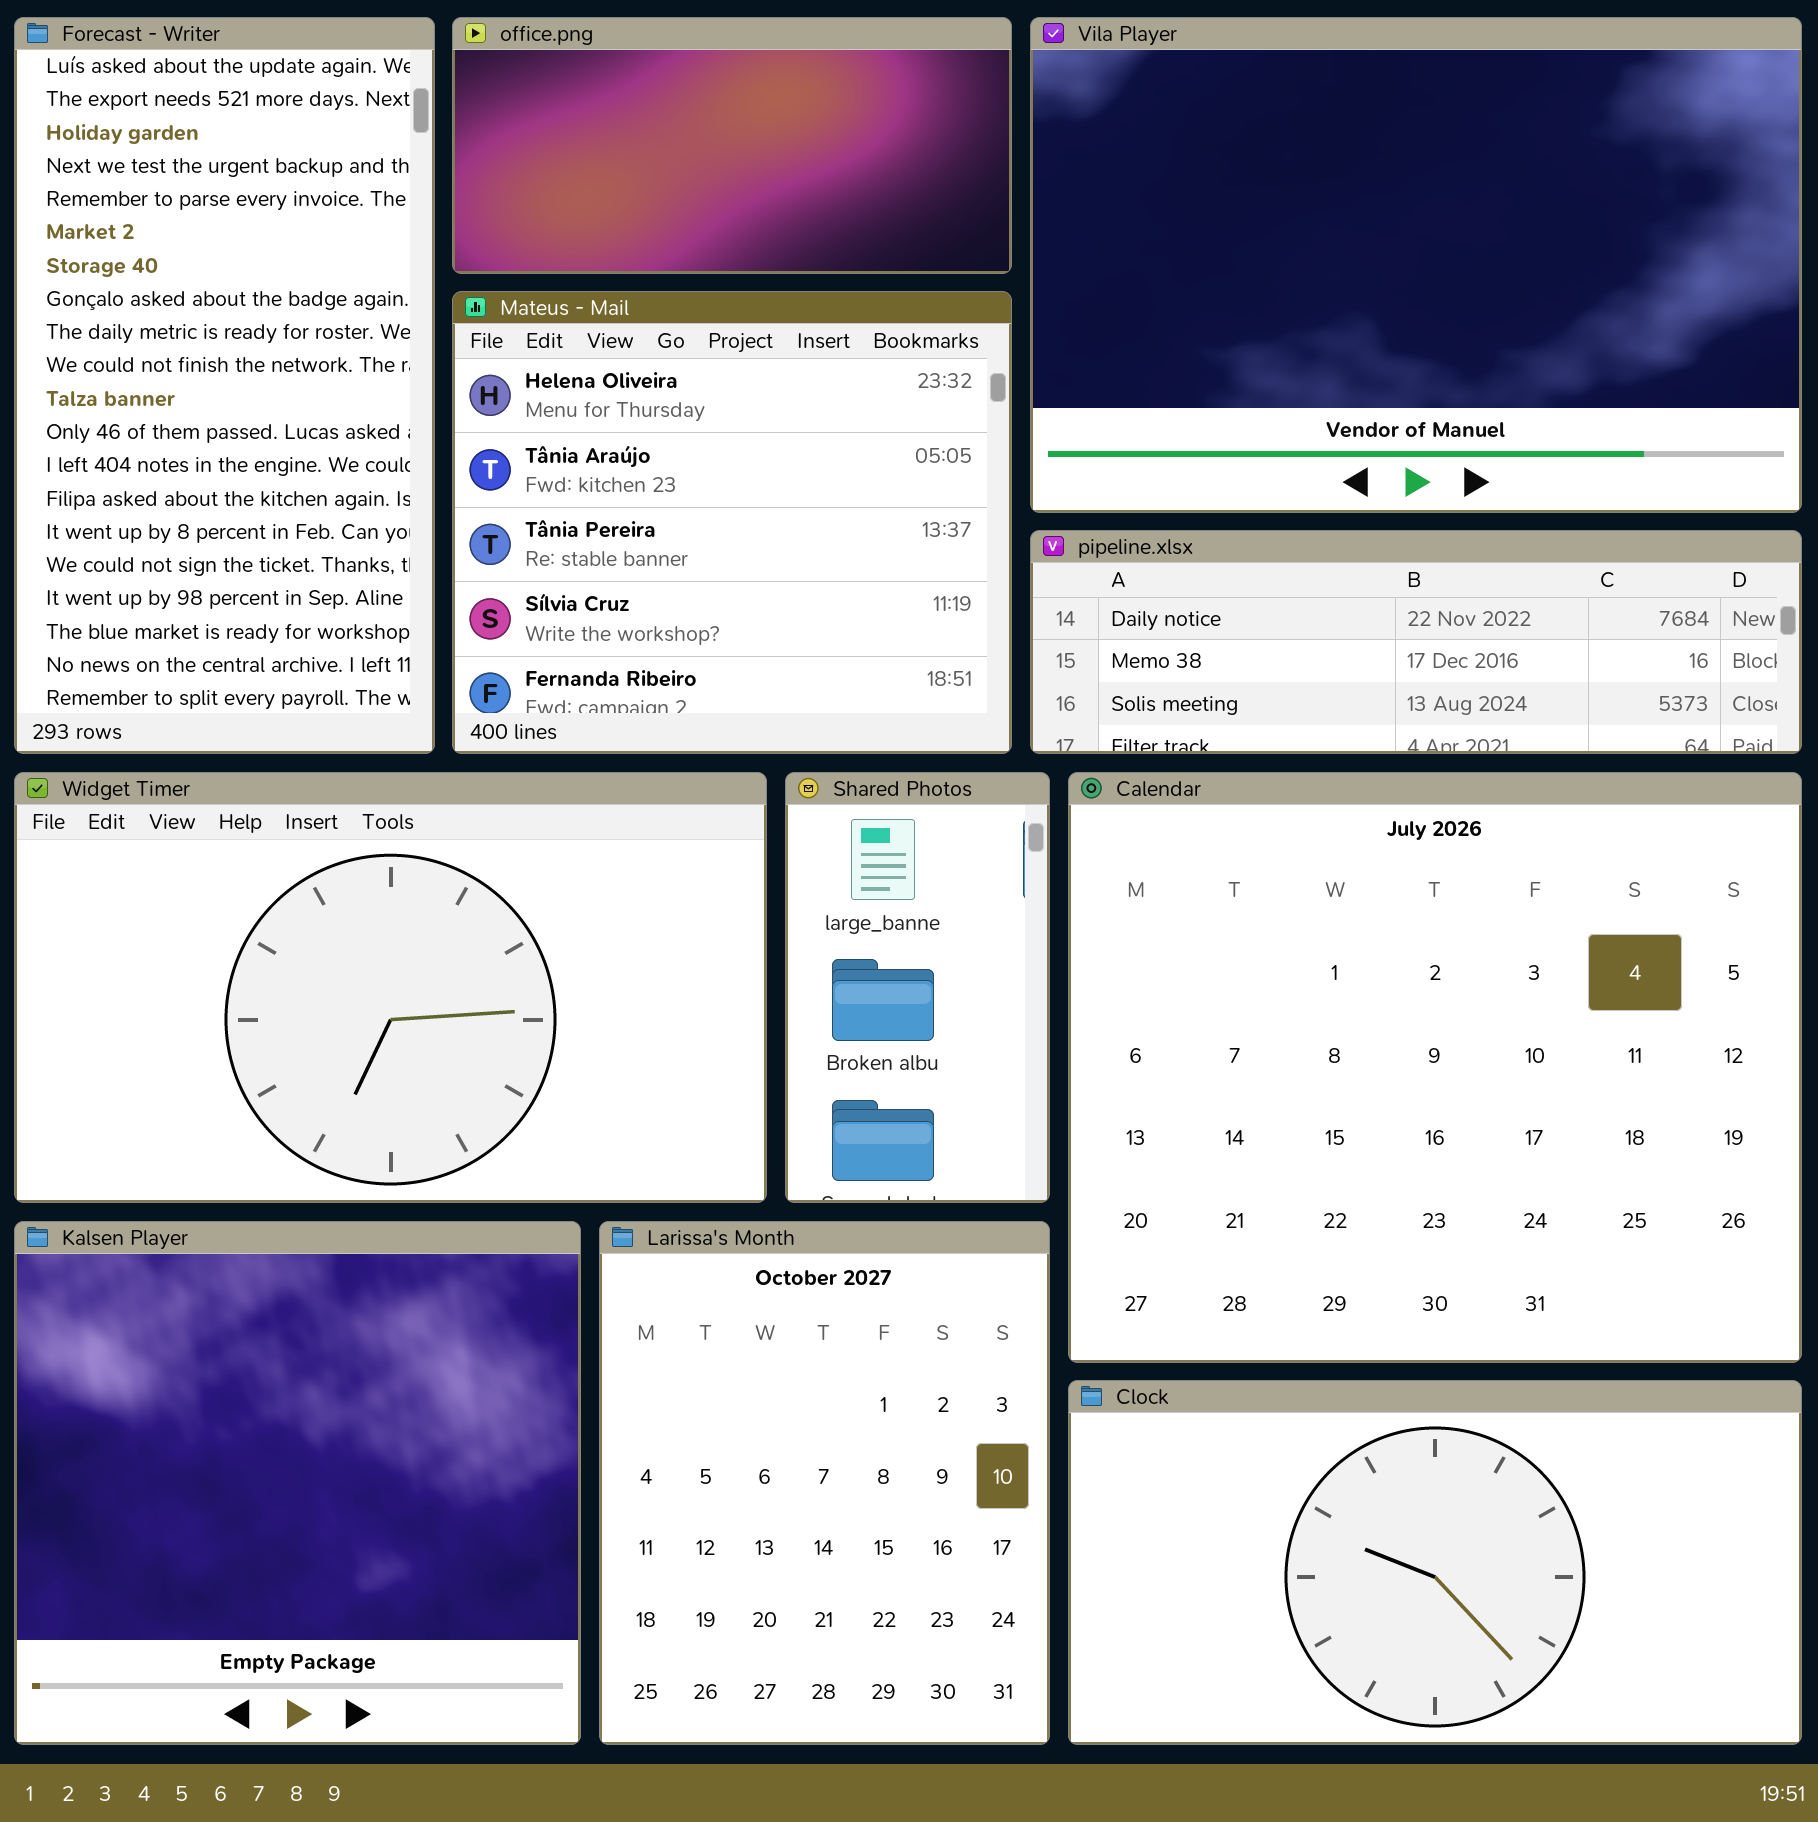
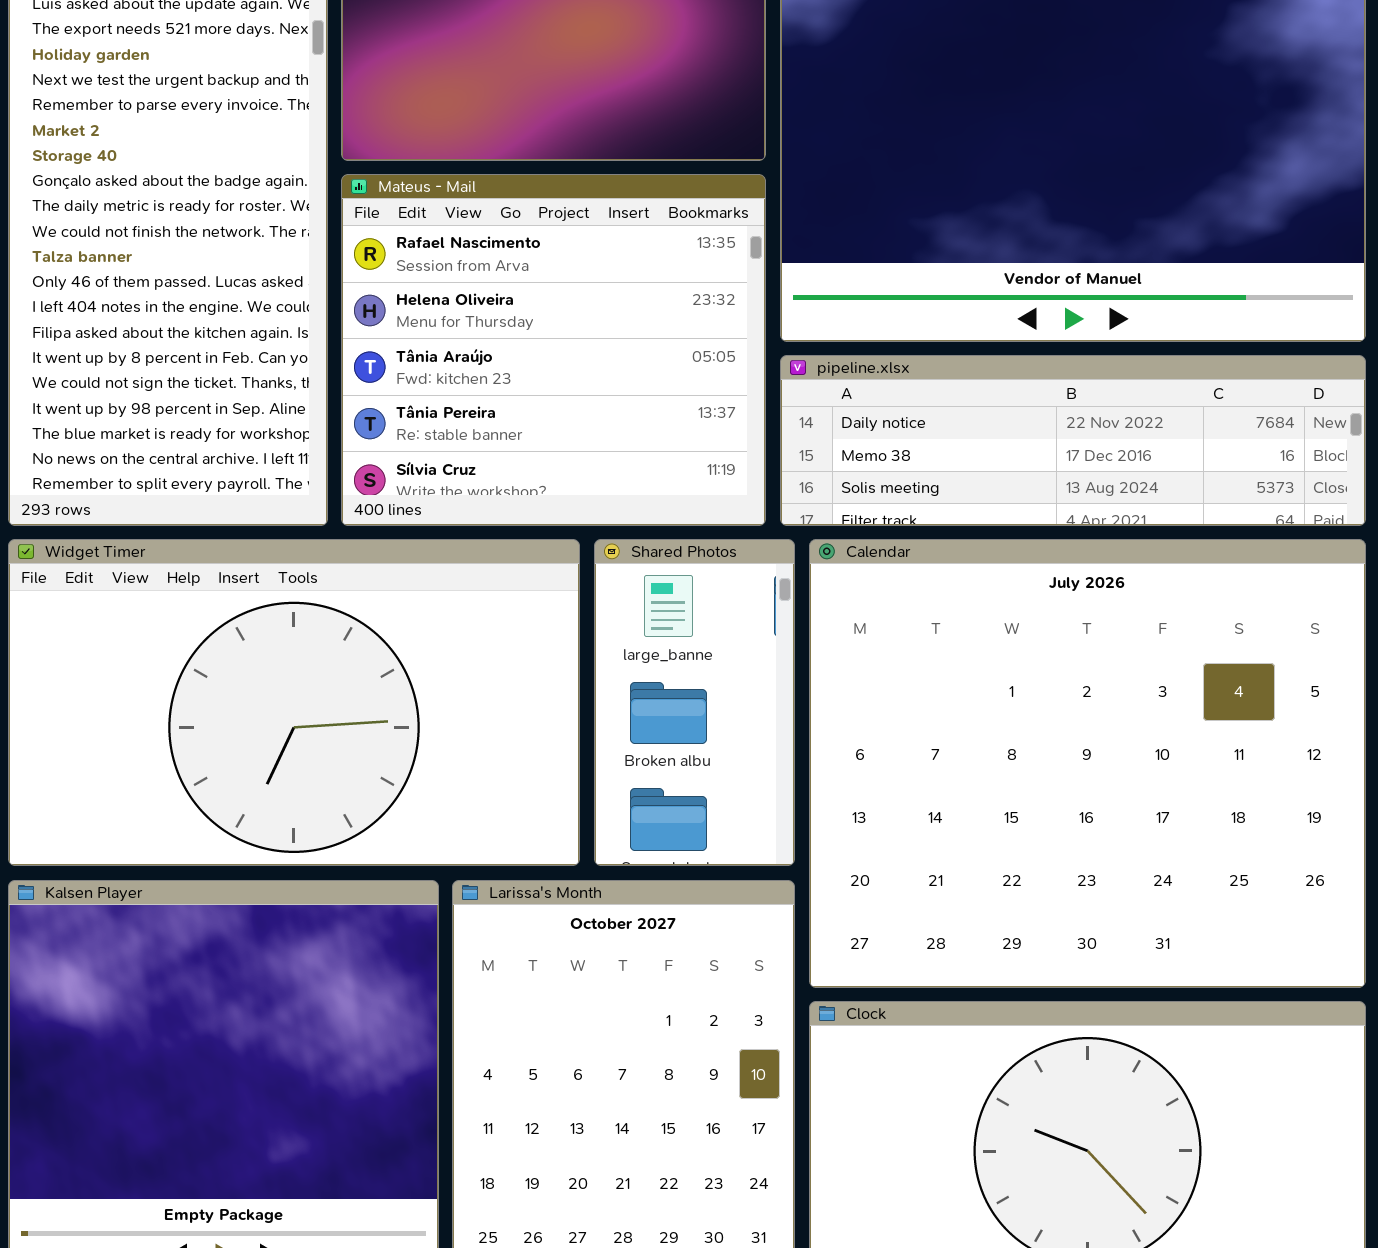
Mateus - Mail: [452,291,1012,754] -> [341,174,766,526], scrolled up 1 row

